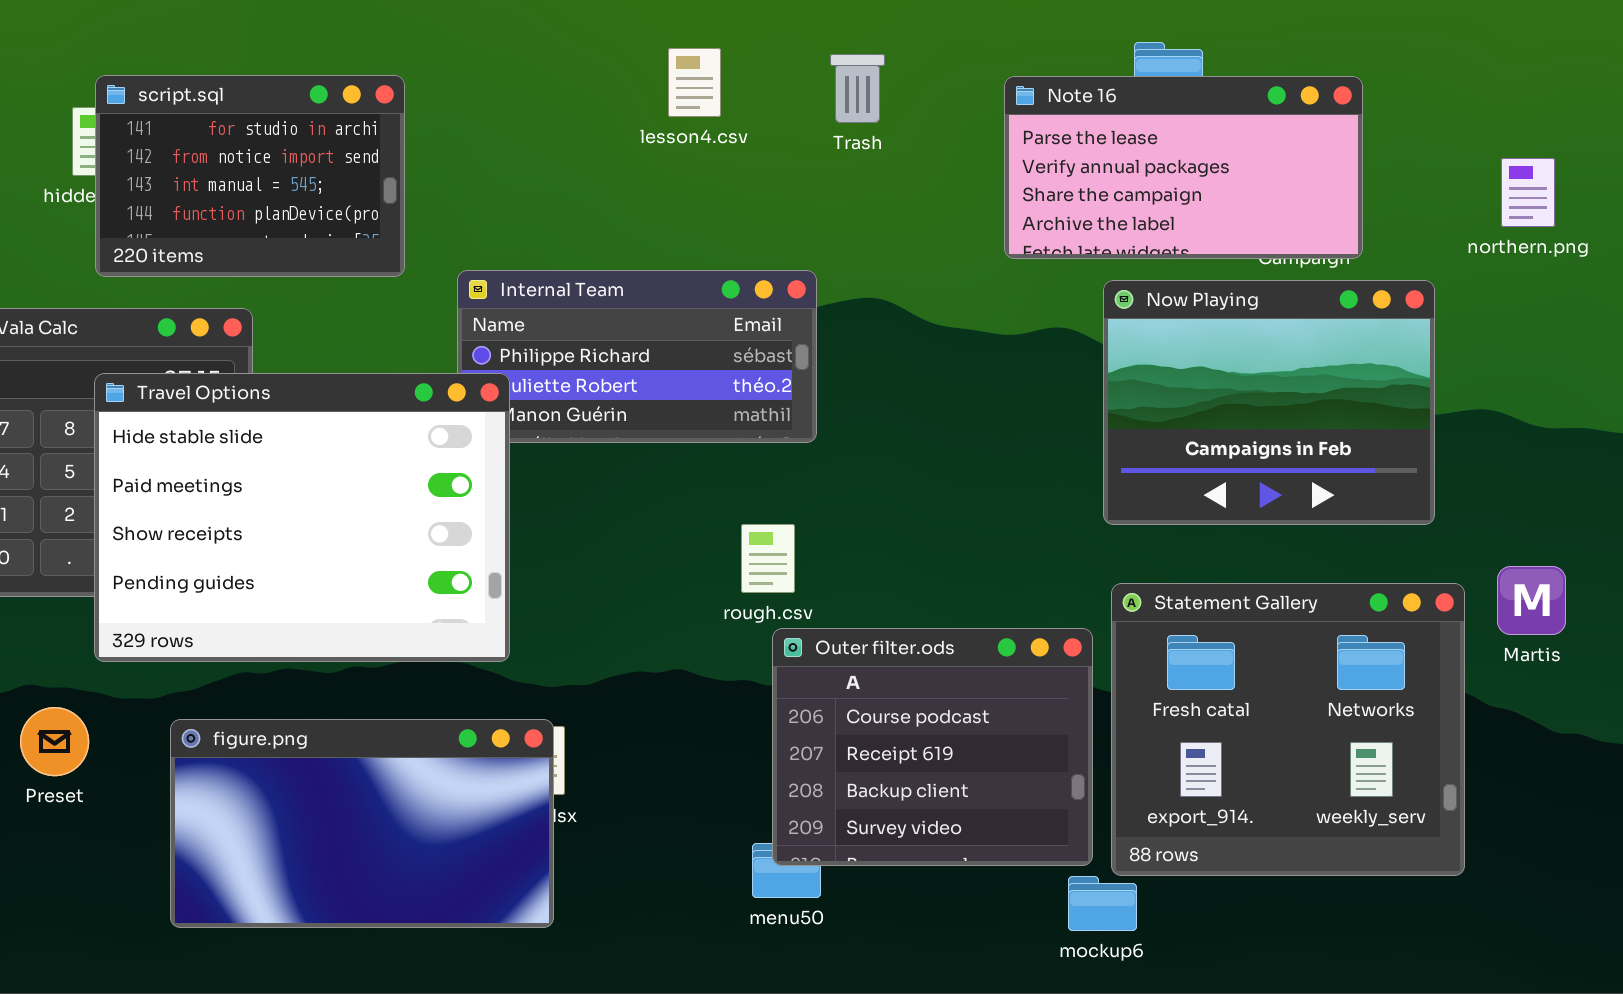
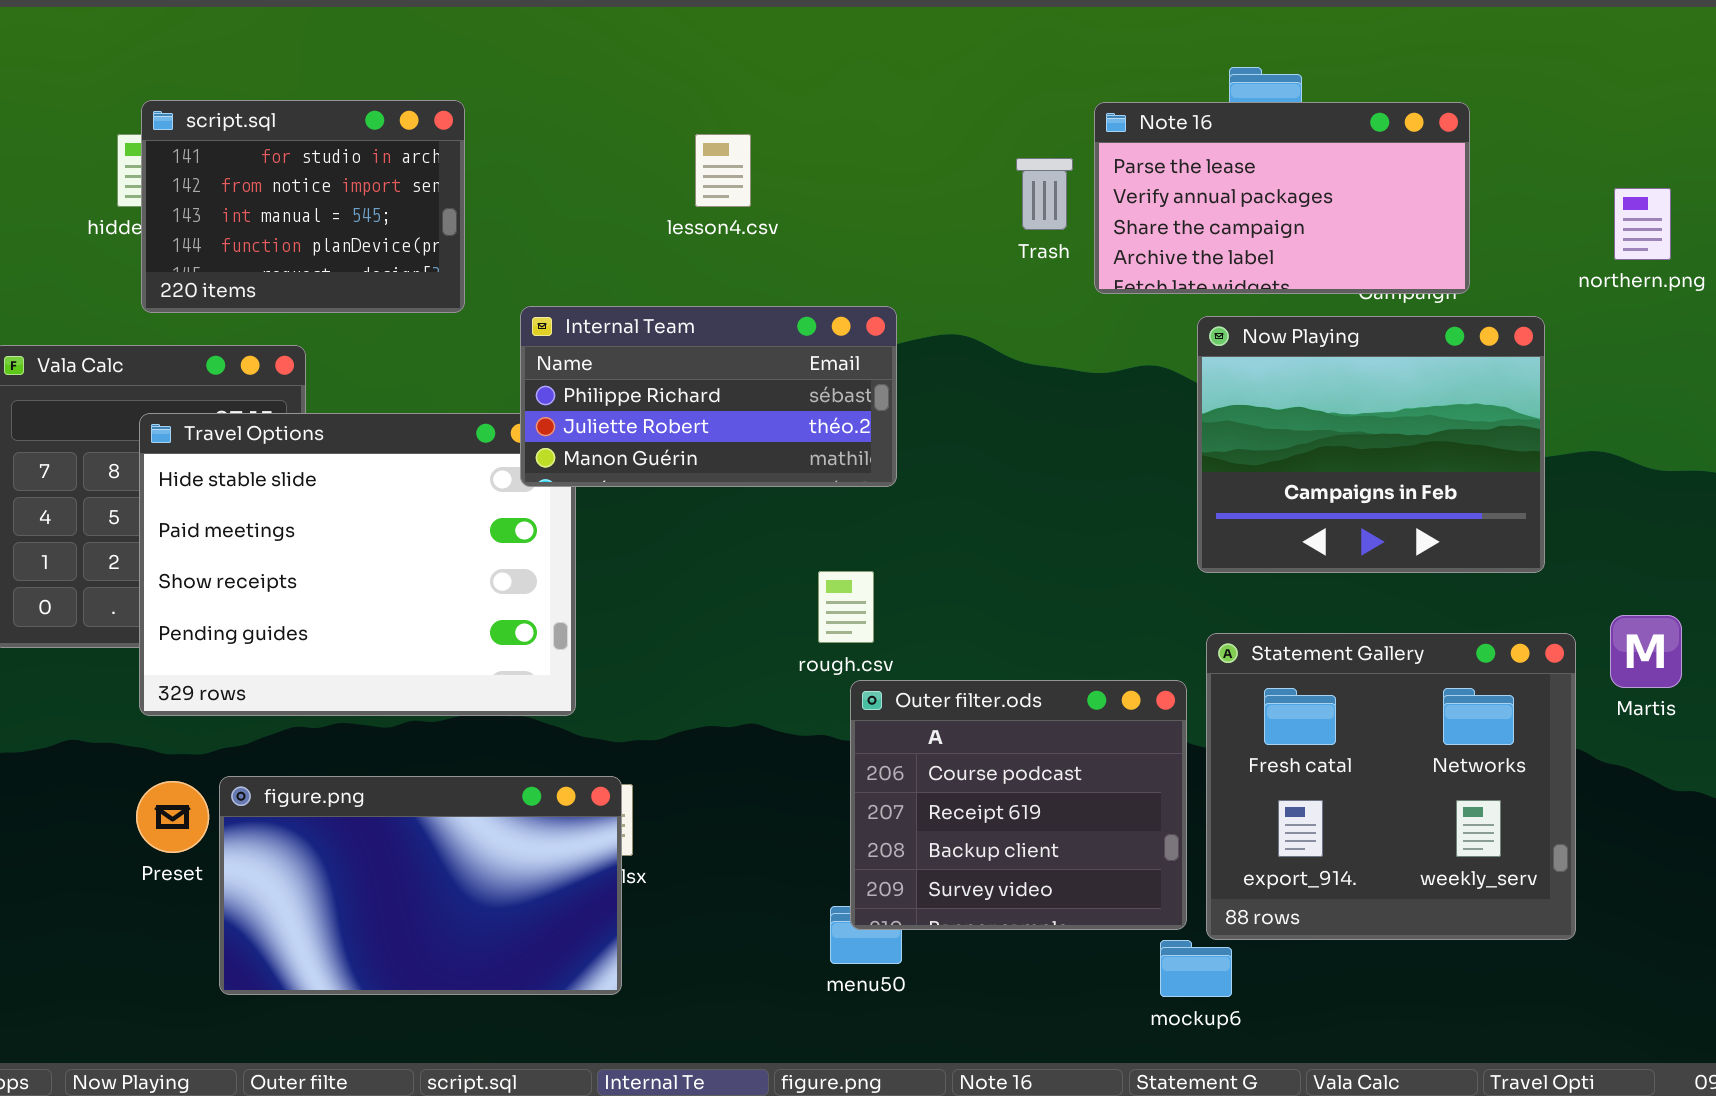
lesson4.csv: [668,48,721,117] -> [695,134,751,207], moved
Trash: [830,54,885,123] -> [1016,158,1073,230], moved
Internal Team: [457,270,817,443] -> [520,306,897,487], raised
Preset: [20,707,89,776] -> [136,781,209,853], moved

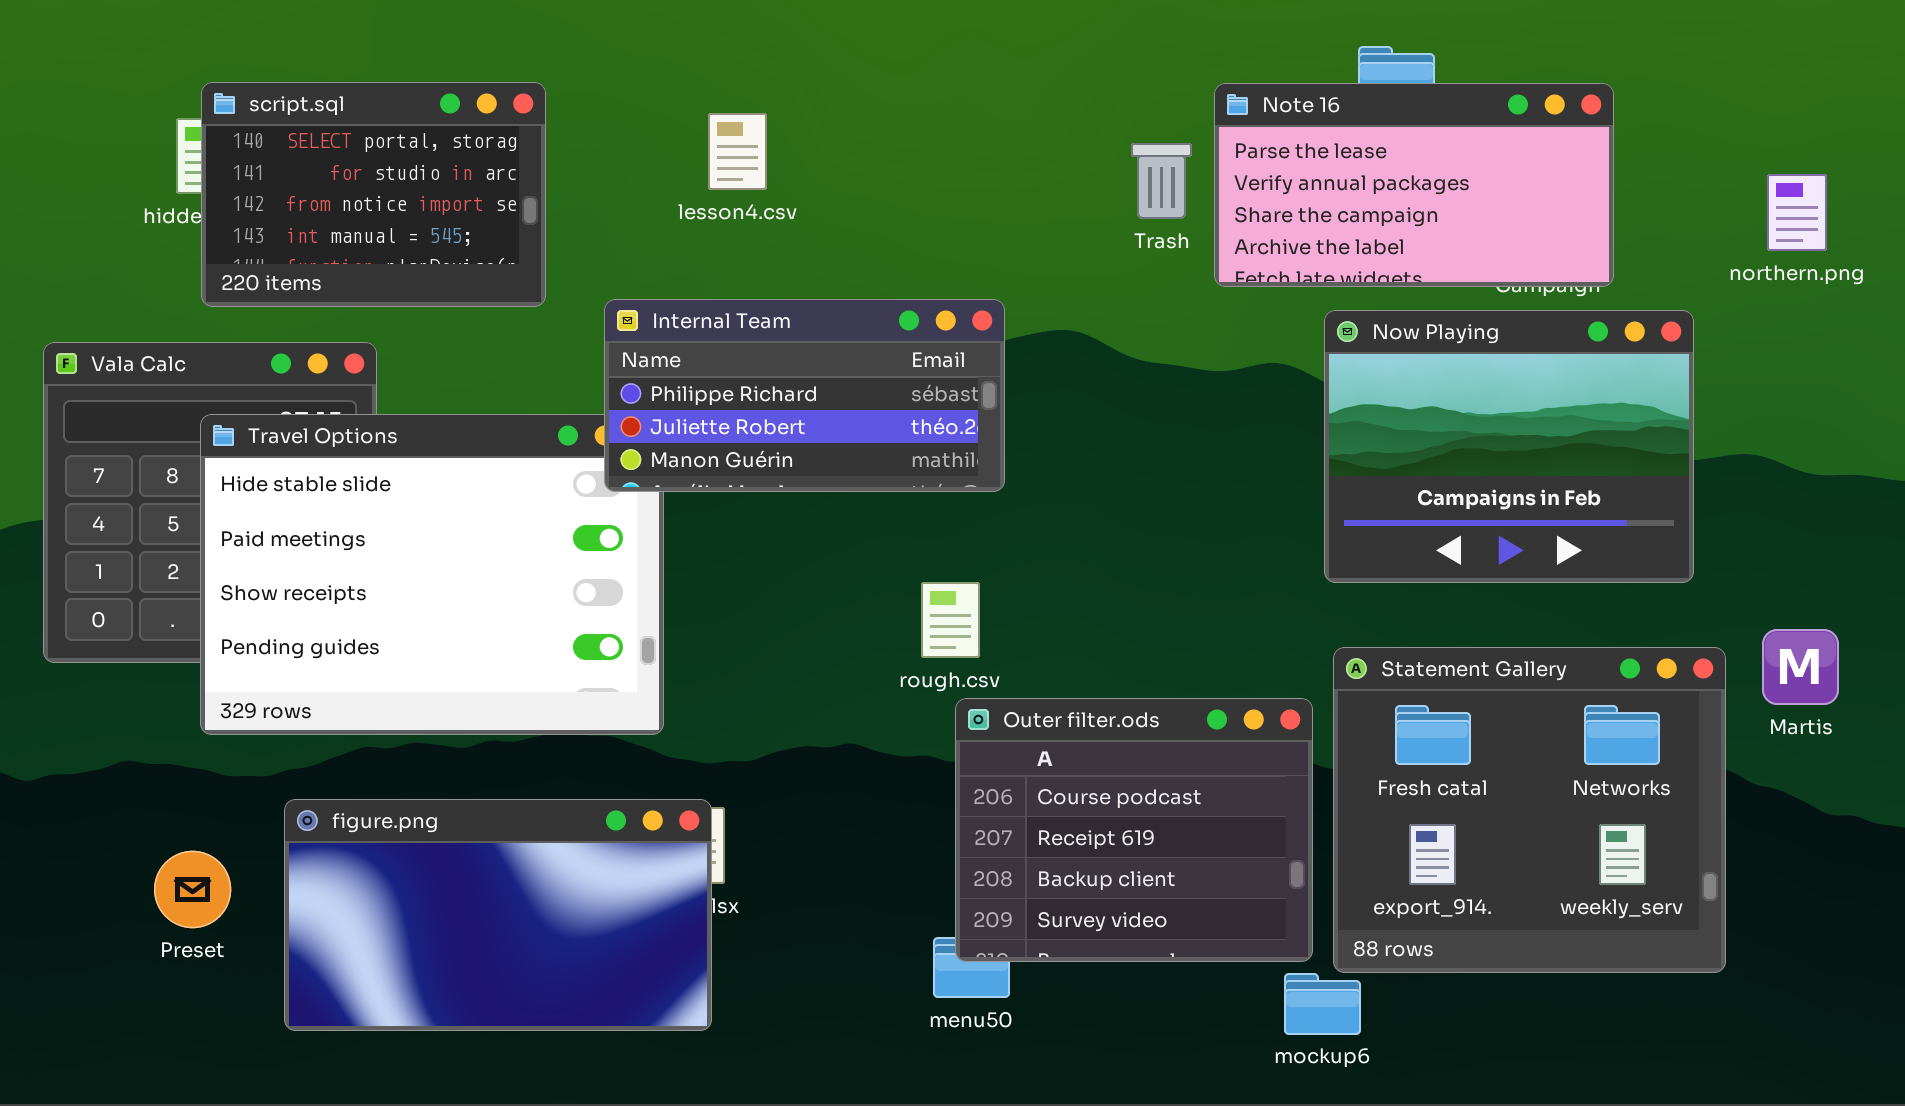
script.sql: [141,100,465,313] -> [201,82,546,307], scrolled up 1 row
lesson4.csv: [695,134,751,207] -> [708,113,767,190], moved
Preset: [136,781,209,853] -> [154,851,231,928], moved

